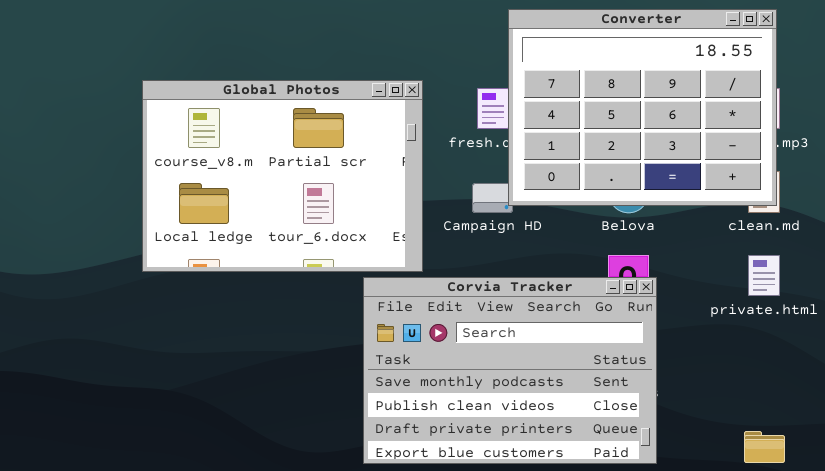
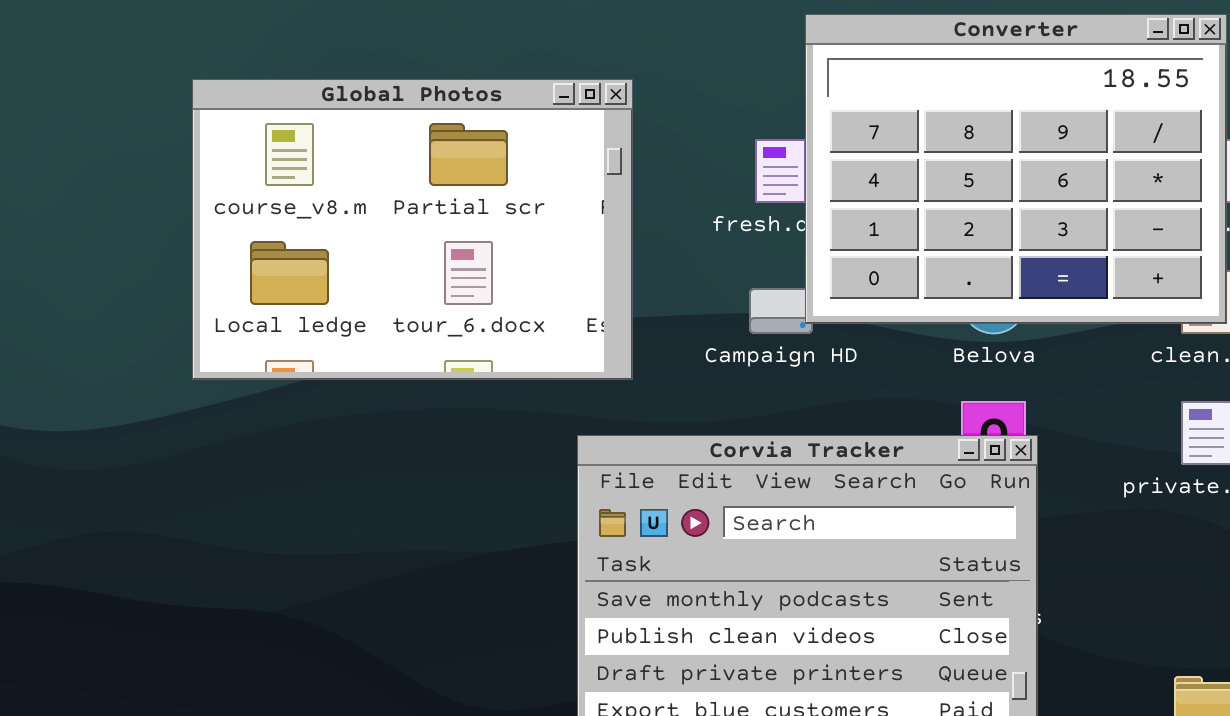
Global Photos: [142,80,423,272] -> [192,79,633,380], moved

